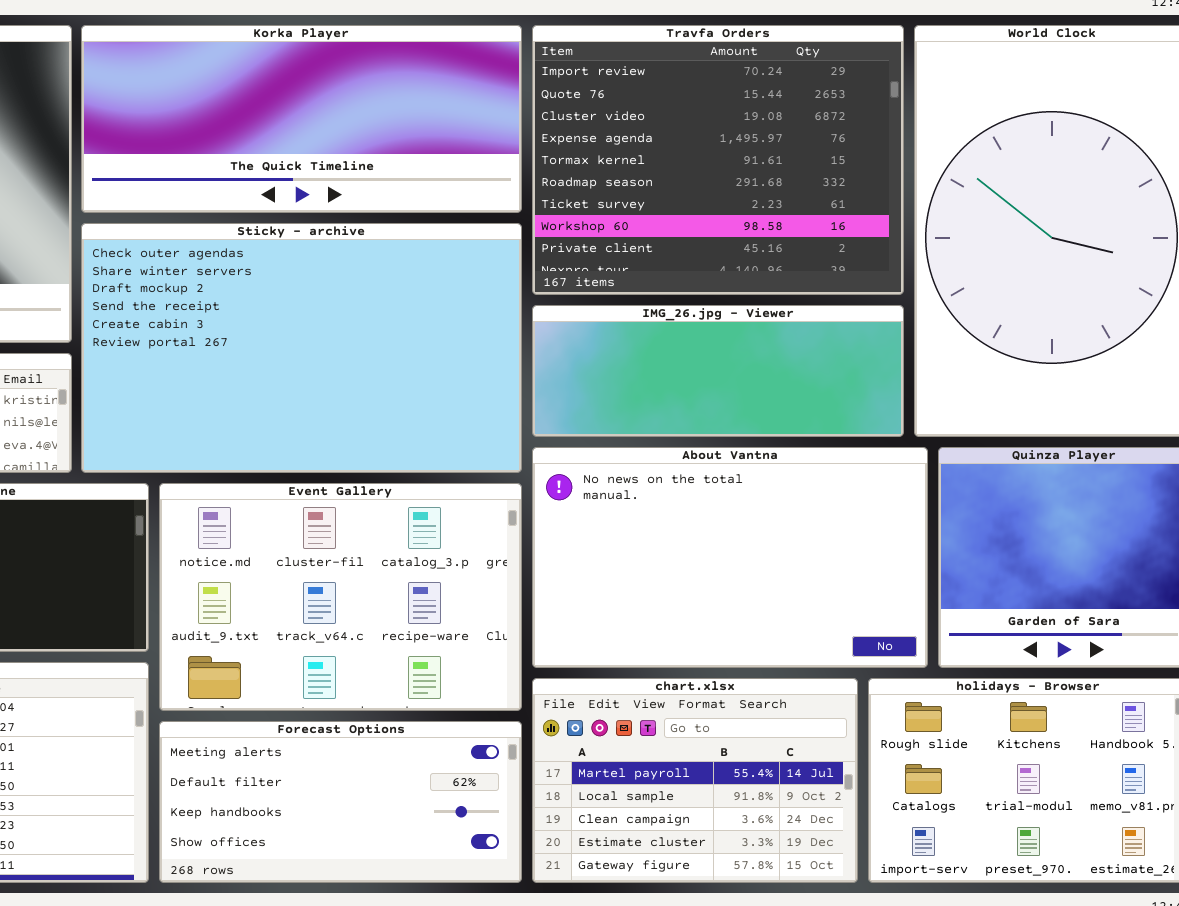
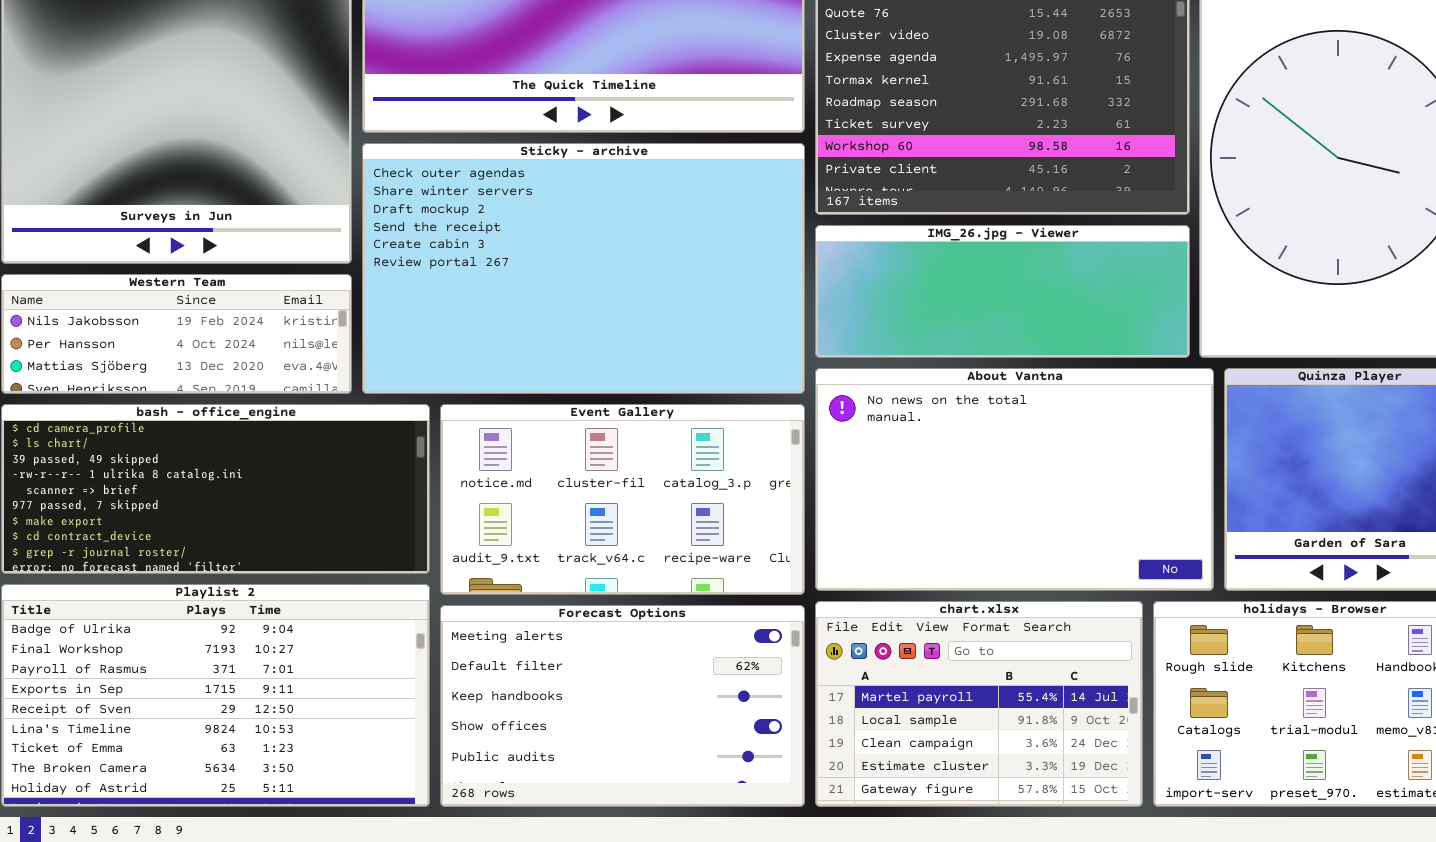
Event Gallery: [159,483,522,711] -> [440,404,805,595], resized
Forecast Options: [159,721,522,883] -> [440,605,805,807], resized

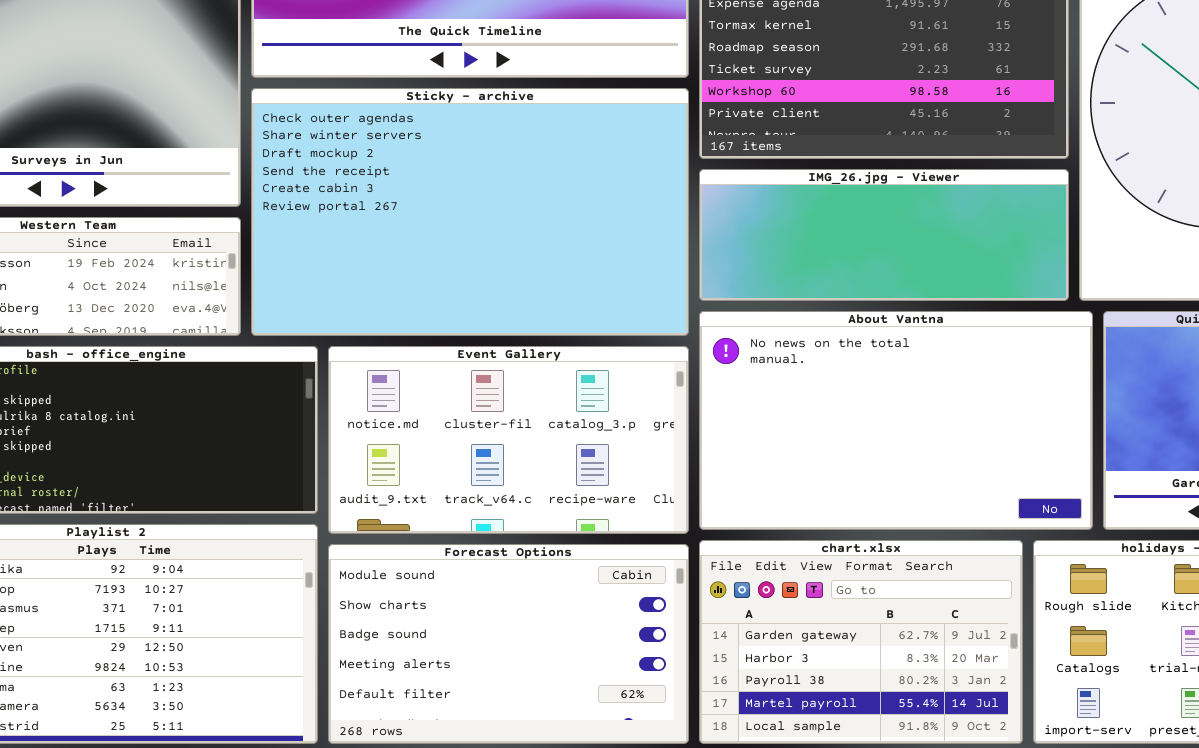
chart.xlsx: [815,601,1143,807] -> [699,540,1023,744], scrolled up 3 rows
Forecast Options: [440,605,805,807] -> [328,544,689,744], scrolled up 3 rows

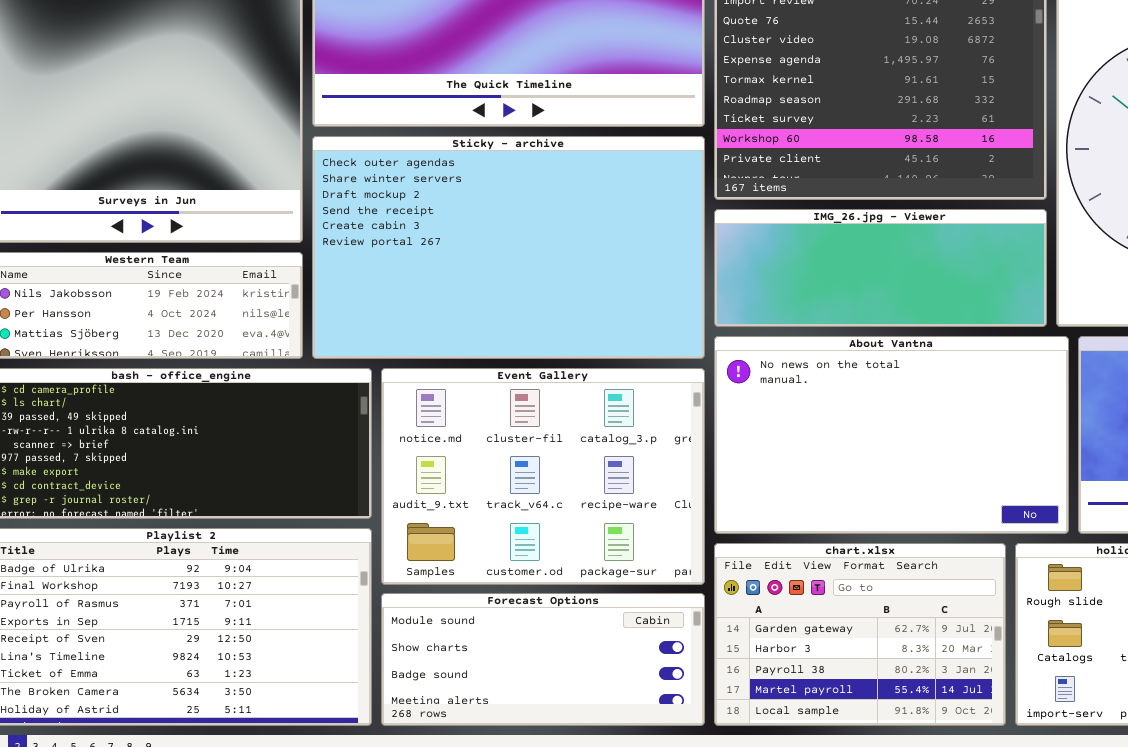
Event Gallery: [328,346,689,534] -> [381,368,705,585], resized
Forecast Options: [328,544,689,744] -> [381,593,705,726], resized

